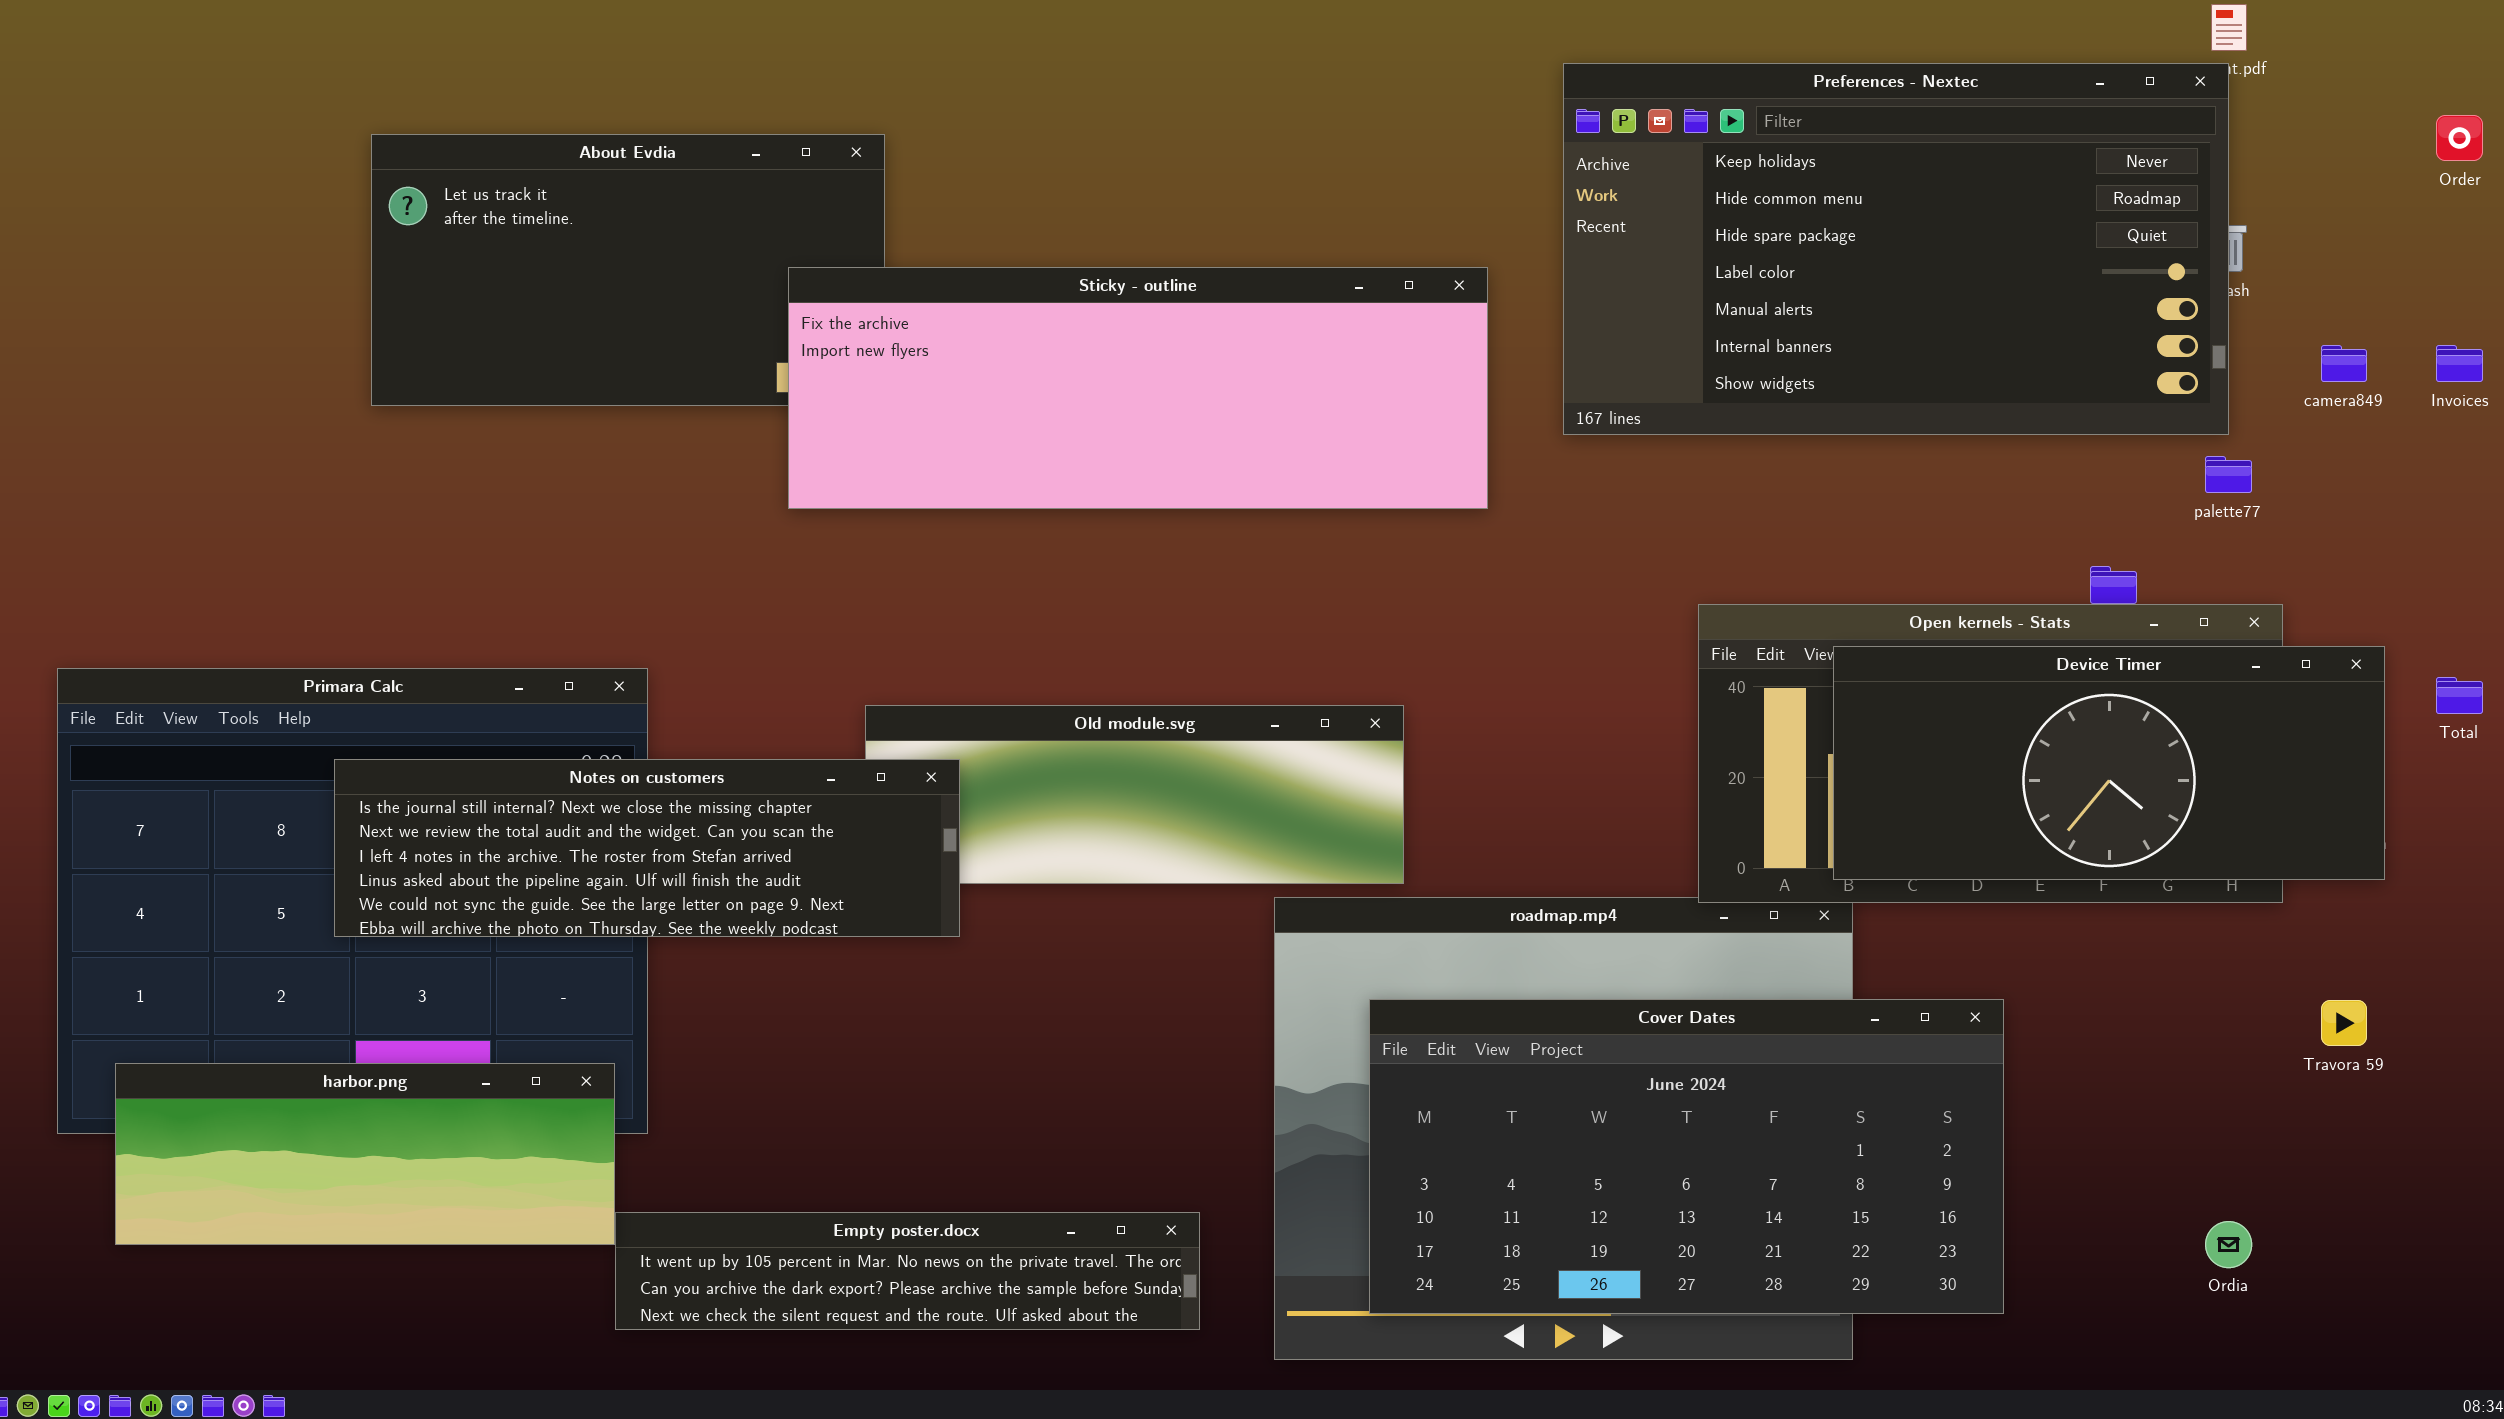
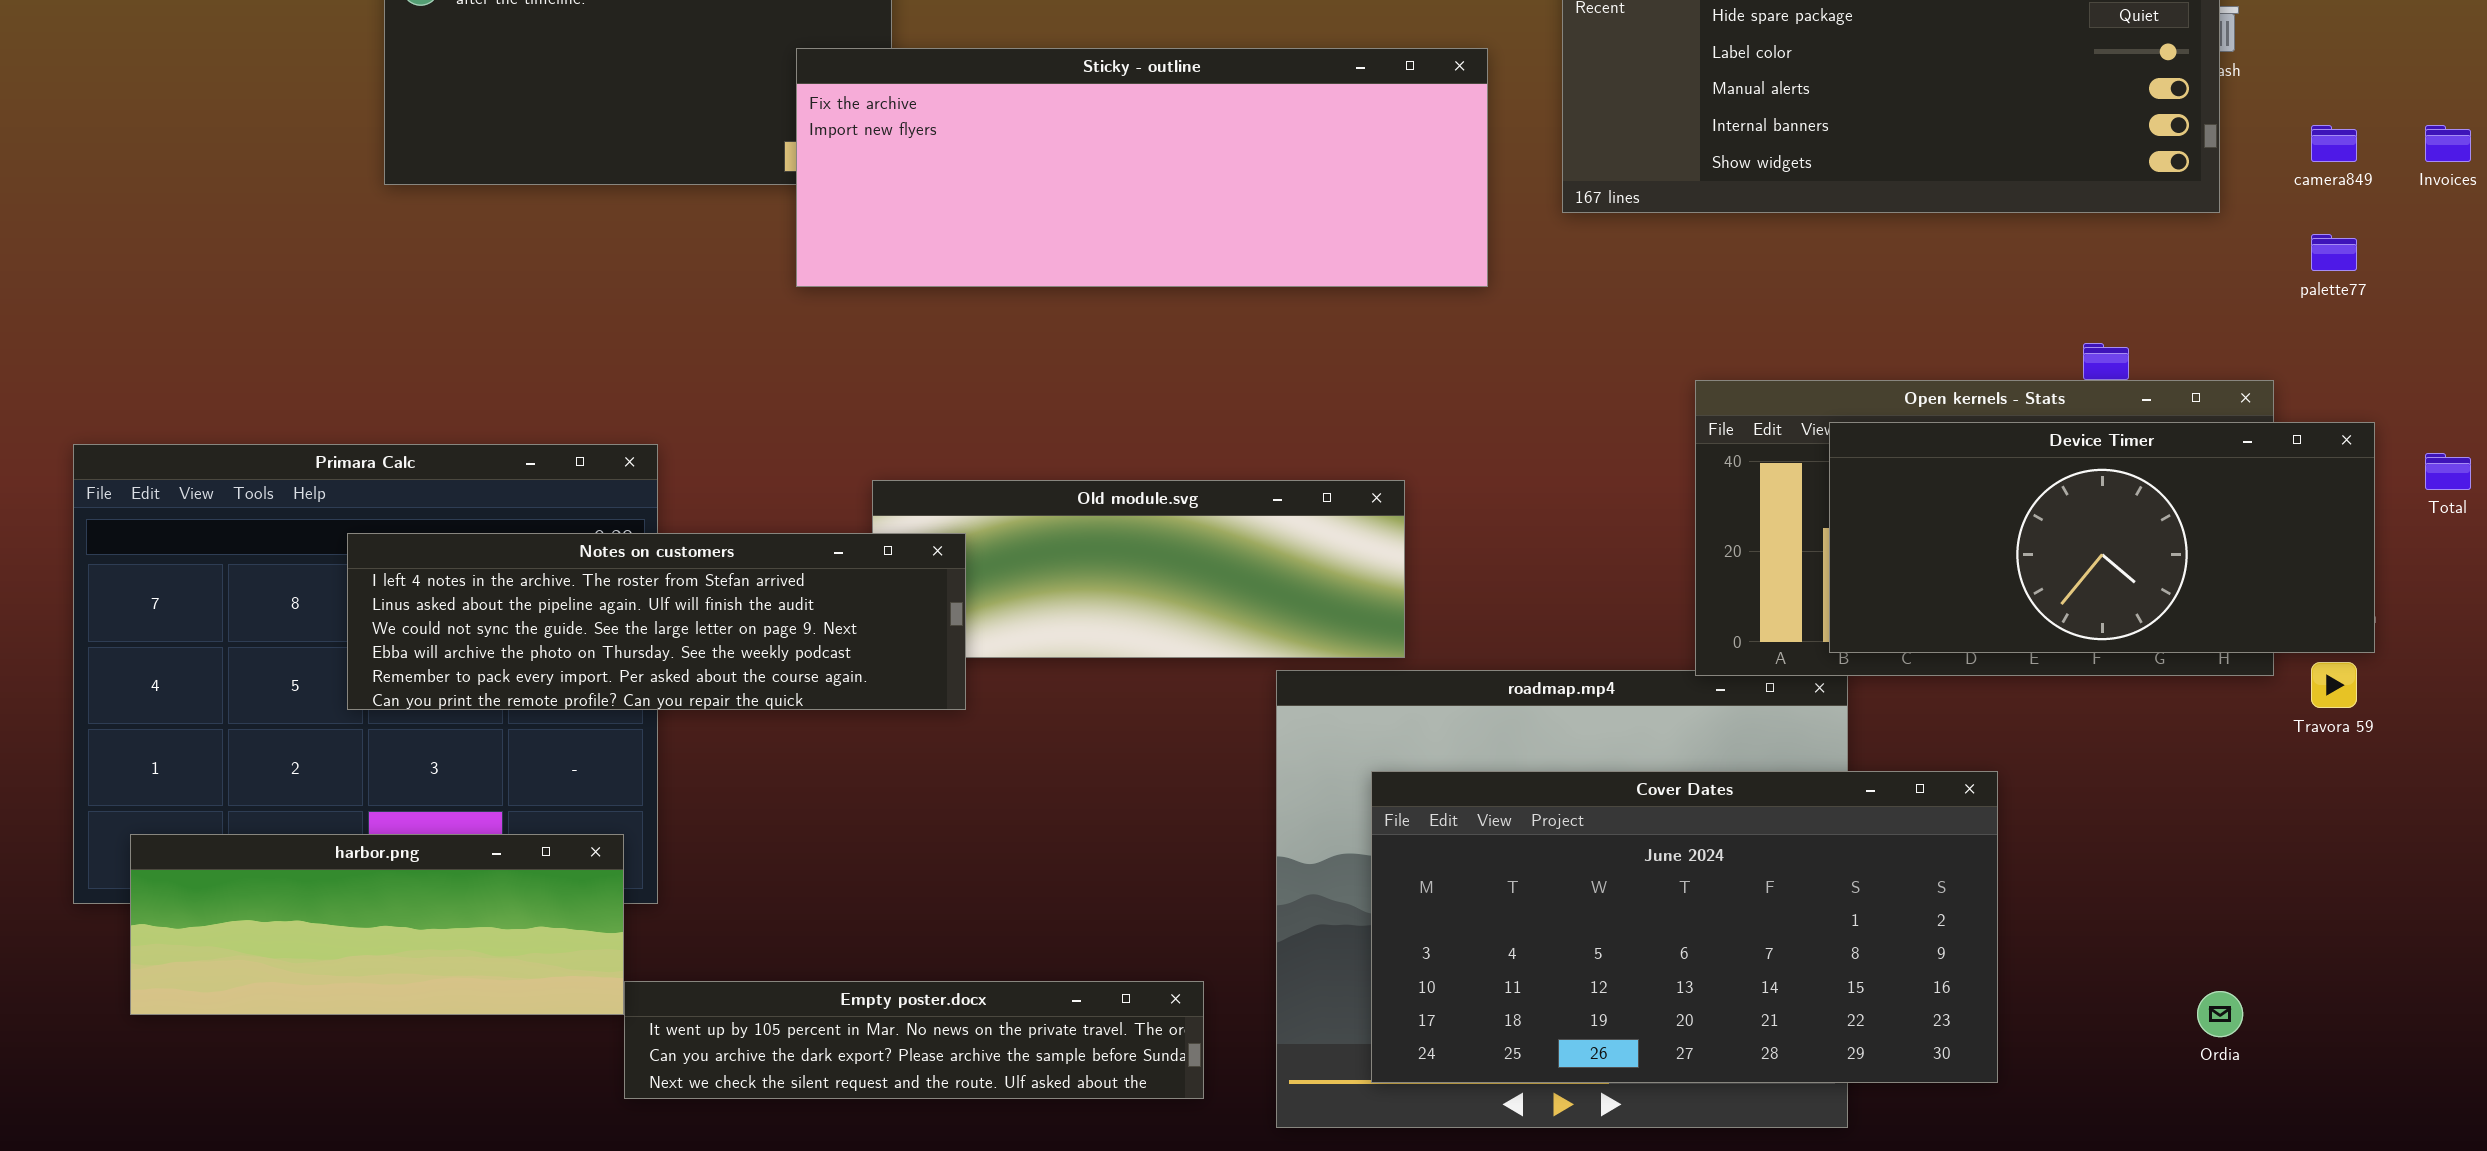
palette77: [2205,456,2252,493] -> [2311,234,2357,271], moved
Notes on customers: [334,759,960,937] -> [347,533,966,710], scrolled down 2 rows
Travora 59: [2321,1000,2367,1046] -> [2311,662,2357,708], moved

